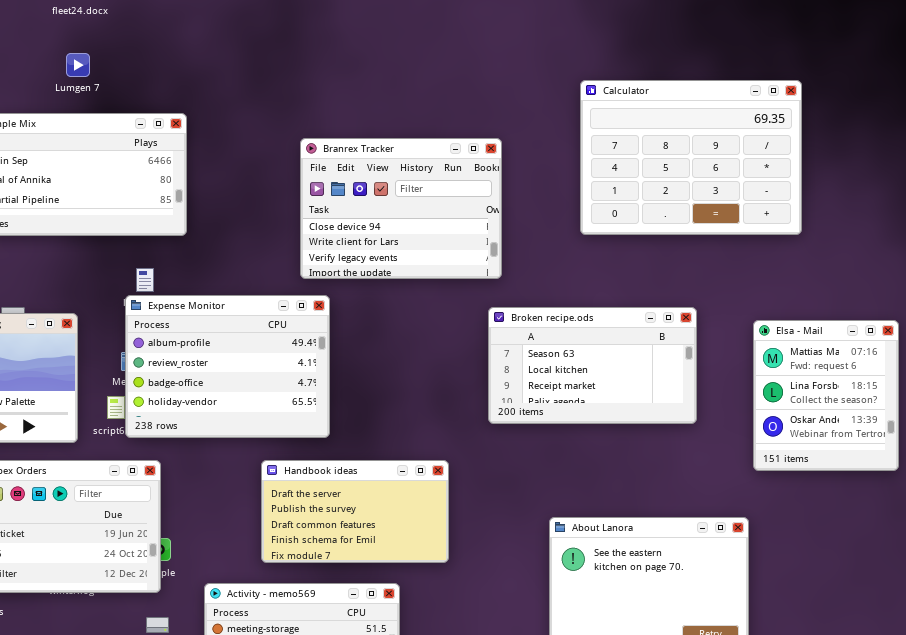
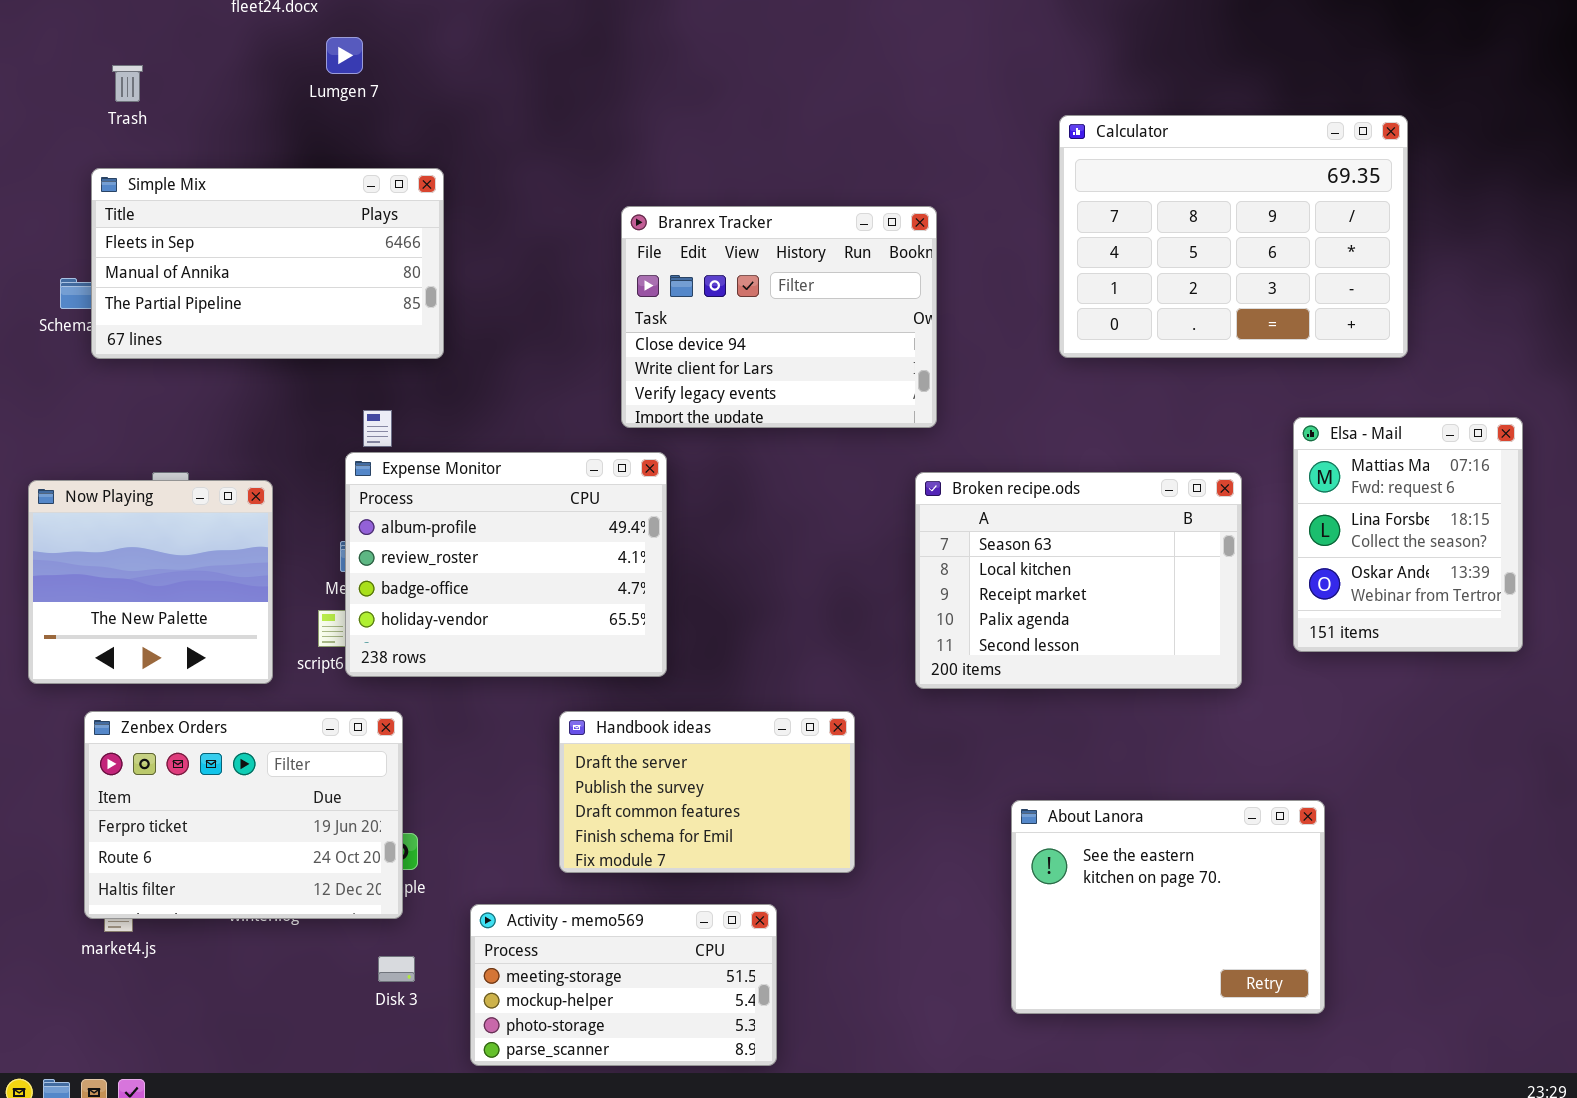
Lumgen 7: [66,53,90,77] -> [326,37,363,74], moved
Broken recipe.ods: [488,307,697,424] -> [915,472,1242,689], resized
Elsa - Mail: [753,320,899,471] -> [1293,417,1523,652], moved

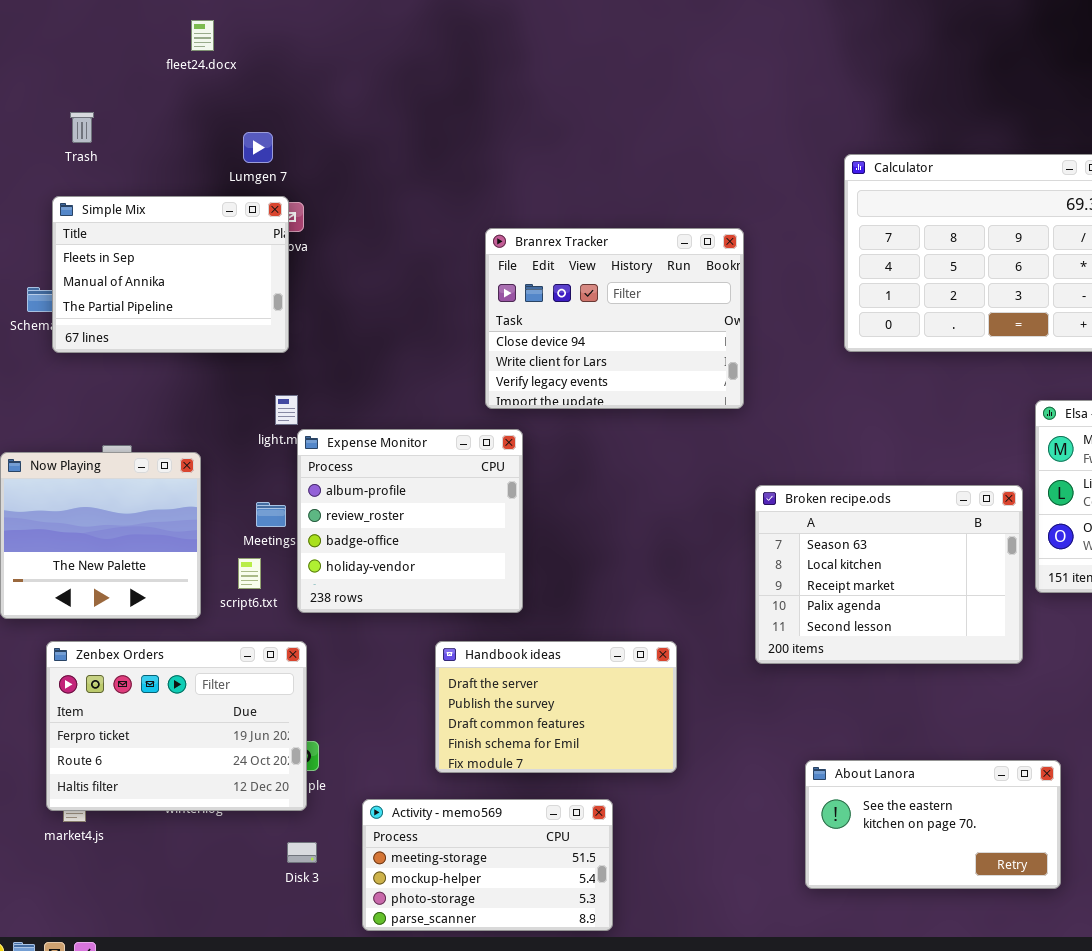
Lumgen 7: [326,37,363,74] -> [243,132,273,163], moved
Simple Mix: [91,168,444,359] -> [52,196,289,353], resized
Expense Monitor: [345,452,667,677] -> [297,429,523,613], resized
Broken recipe.ods: [915,472,1242,689] -> [755,485,1023,664], moved
About Lanora: [1011,800,1325,1014] -> [805,760,1061,889], resized

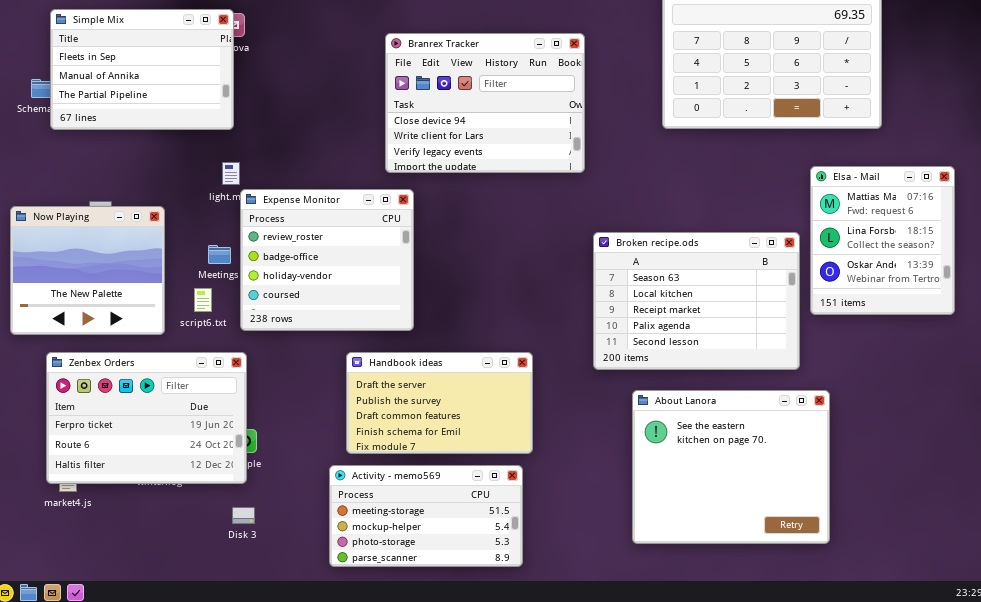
Expense Monitor: [297,429,523,613] -> [240,189,414,331], scrolled down 1 row
About Lanora: [805,760,1061,889] -> [632,390,830,544], resized
Activity - memo569: [362,799,613,931] -> [329,465,523,567], moved

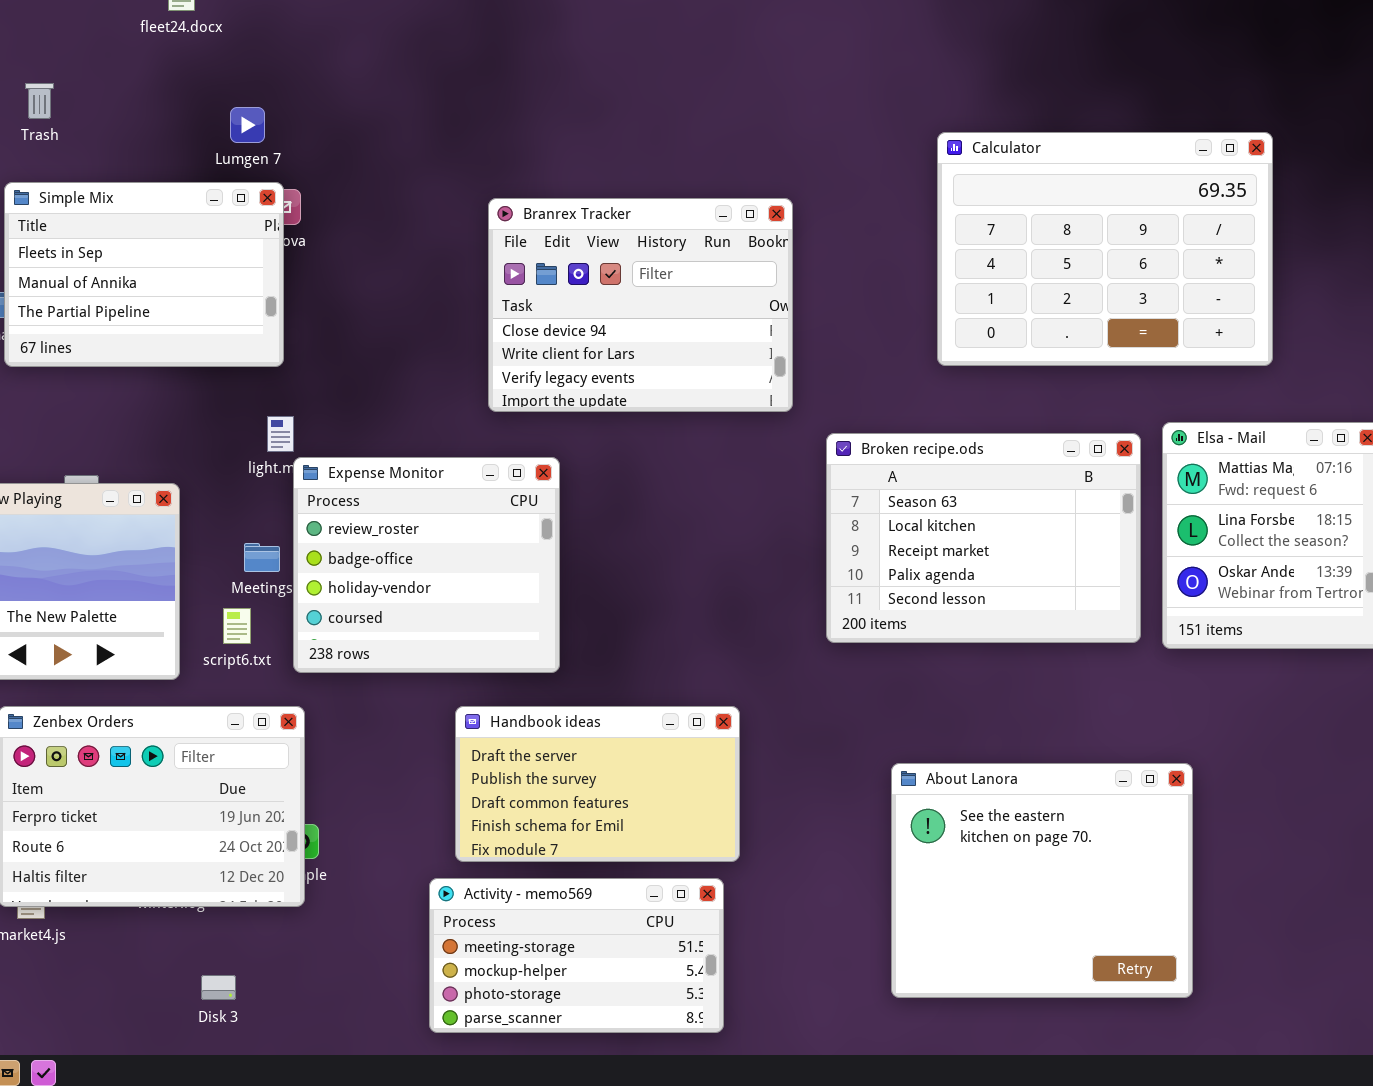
Branrex Tracker: [385,33,585,173] -> [488,198,793,412], moved
Broken recipe.ods: [593,232,800,370] -> [826,433,1141,643], moved
Disk 3: [232,507,255,524] -> [201,975,236,1000], moved

